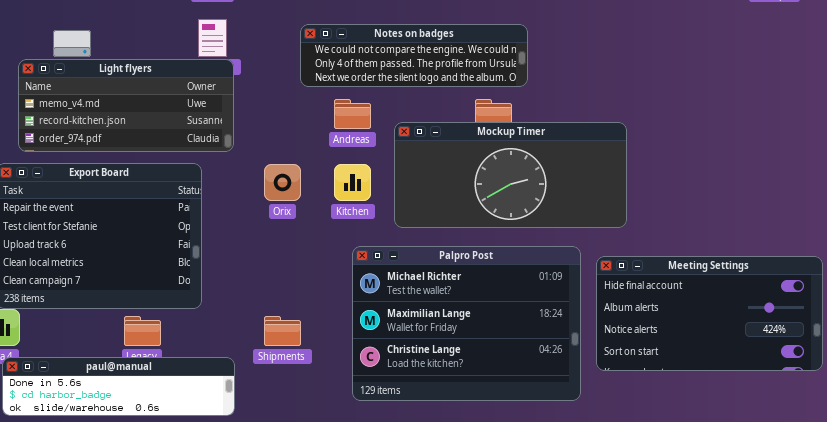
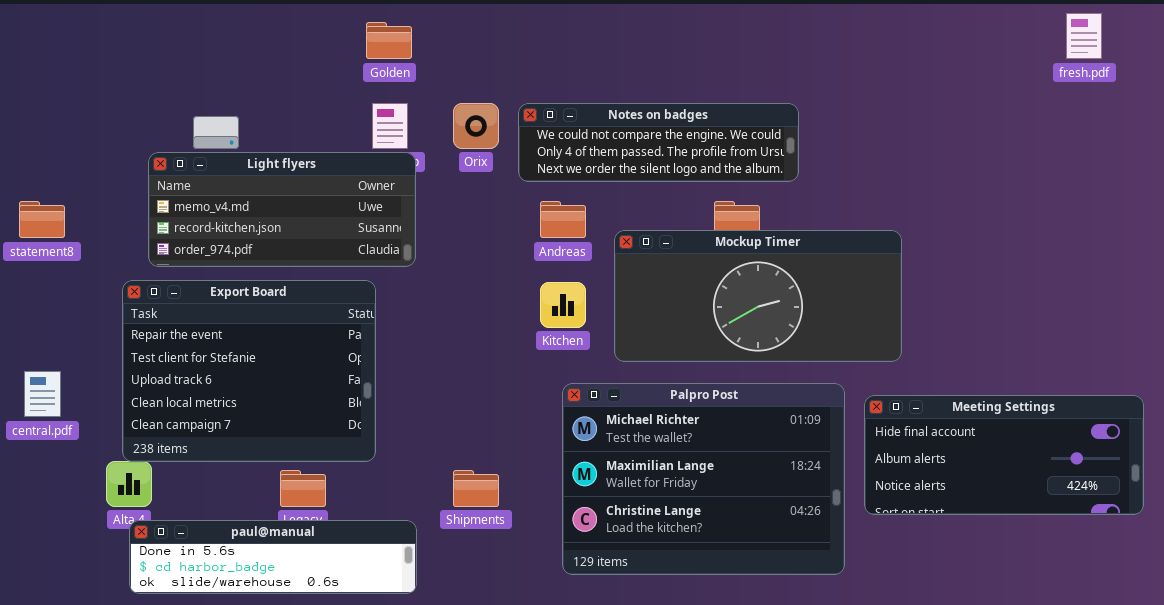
Notes on badges: [300,24,528,87] -> [518,103,799,182], moved
Orix: [264,164,301,201] -> [453,103,499,149], moved
Meeting Settings: [596,256,823,371] -> [864,395,1144,515], resized

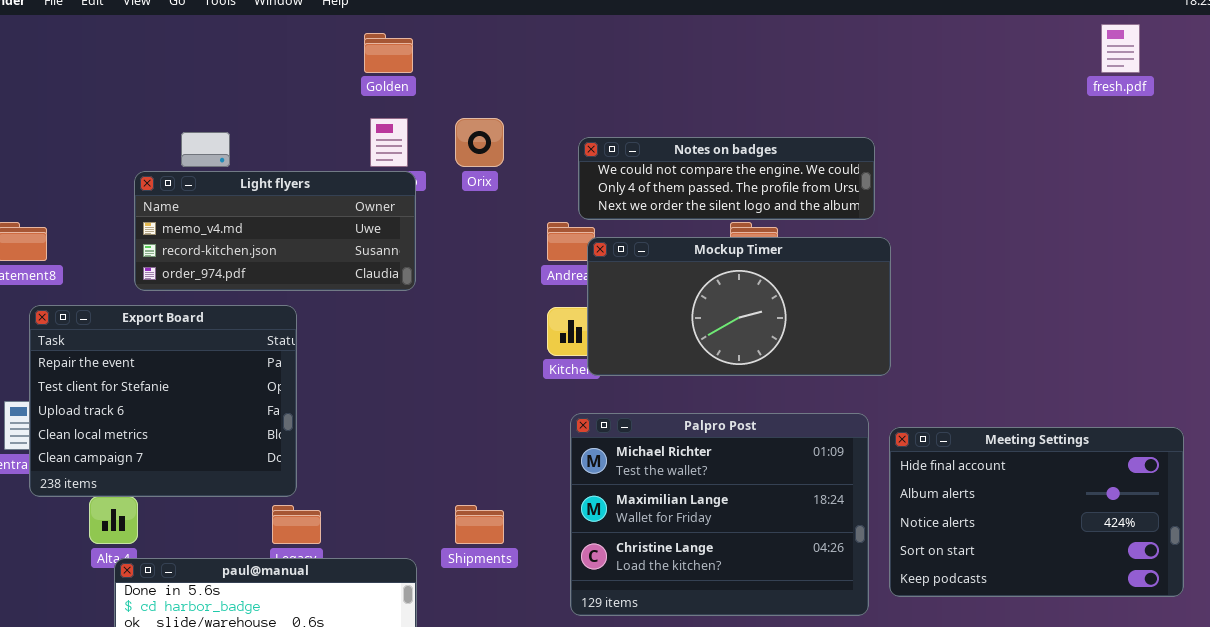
Notes on badges: [518,103,799,182] -> [578,137,875,220], moved
Mockup Timer: [614,230,902,362] -> [587,237,891,376], moved
Export Board: [122,280,376,462] -> [29,305,297,497], moved
Meeting Settings: [864,395,1144,515] -> [889,427,1184,597], resized

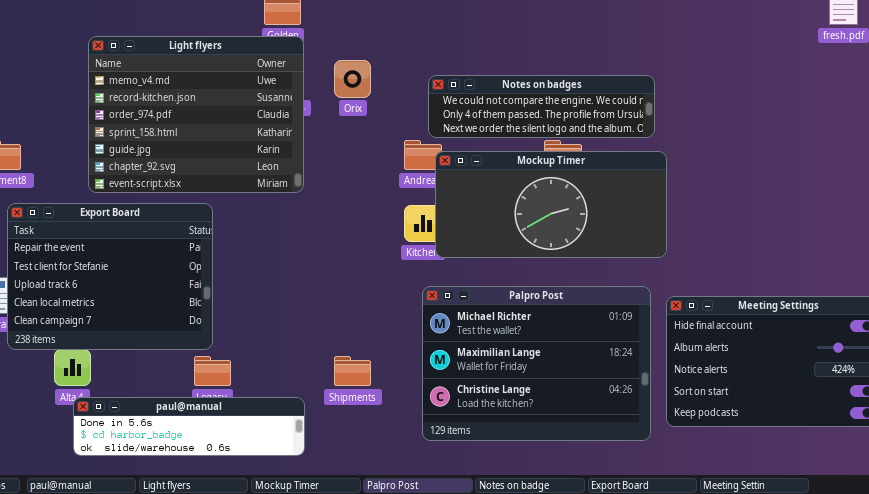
Light flyers: [134,171,416,291] -> [88,36,304,193], resized

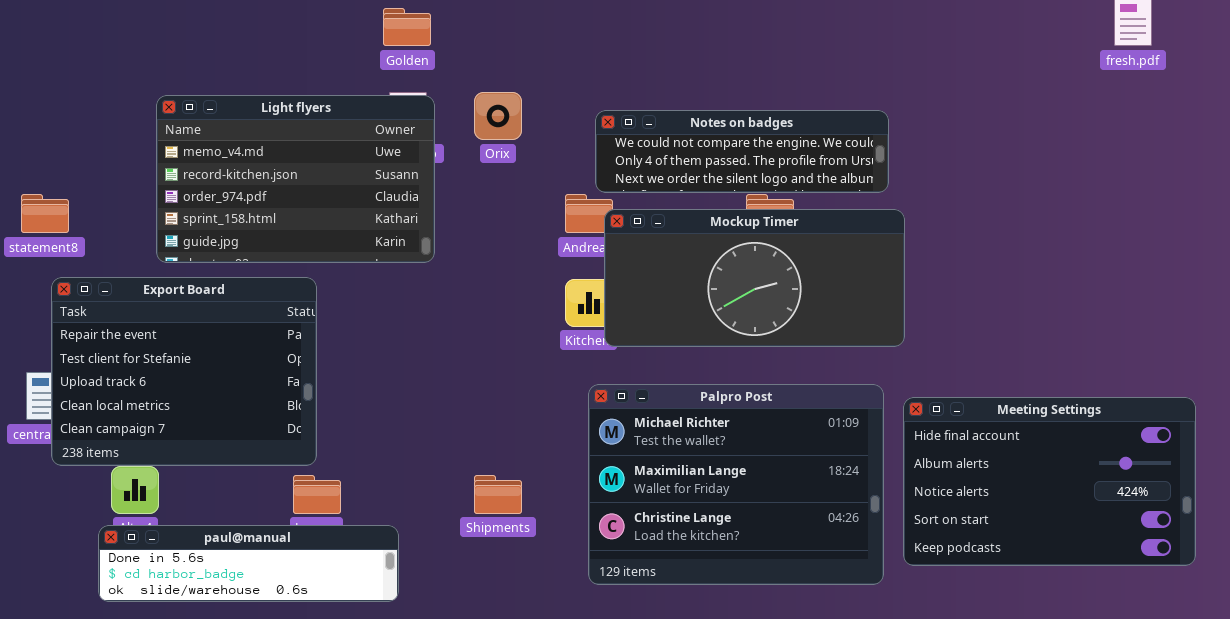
Light flyers: [88,36,304,193] -> [156,95,435,263], resized
paul@manual: [73,397,305,456] -> [98,525,399,602], moved

